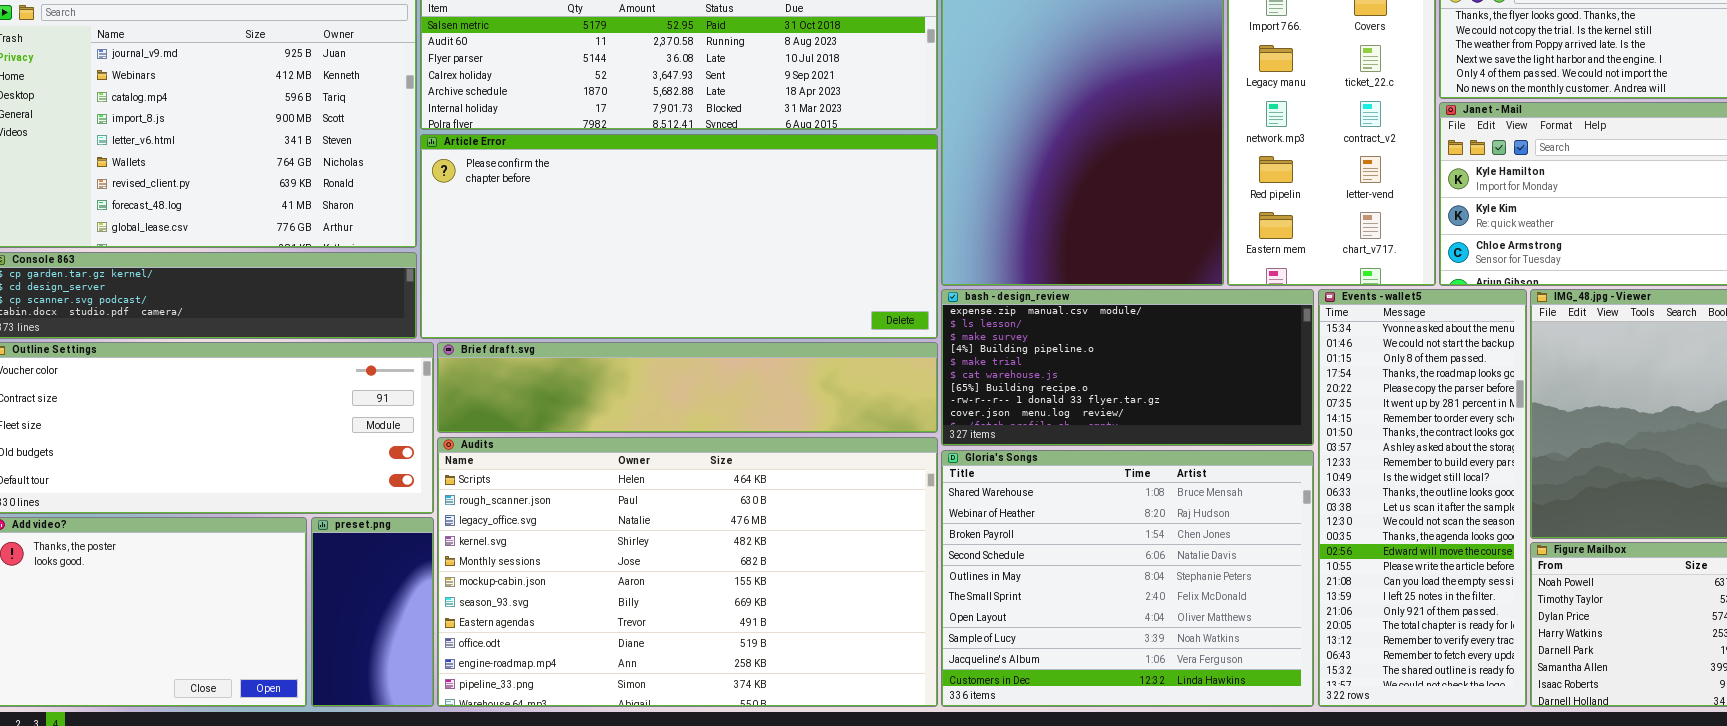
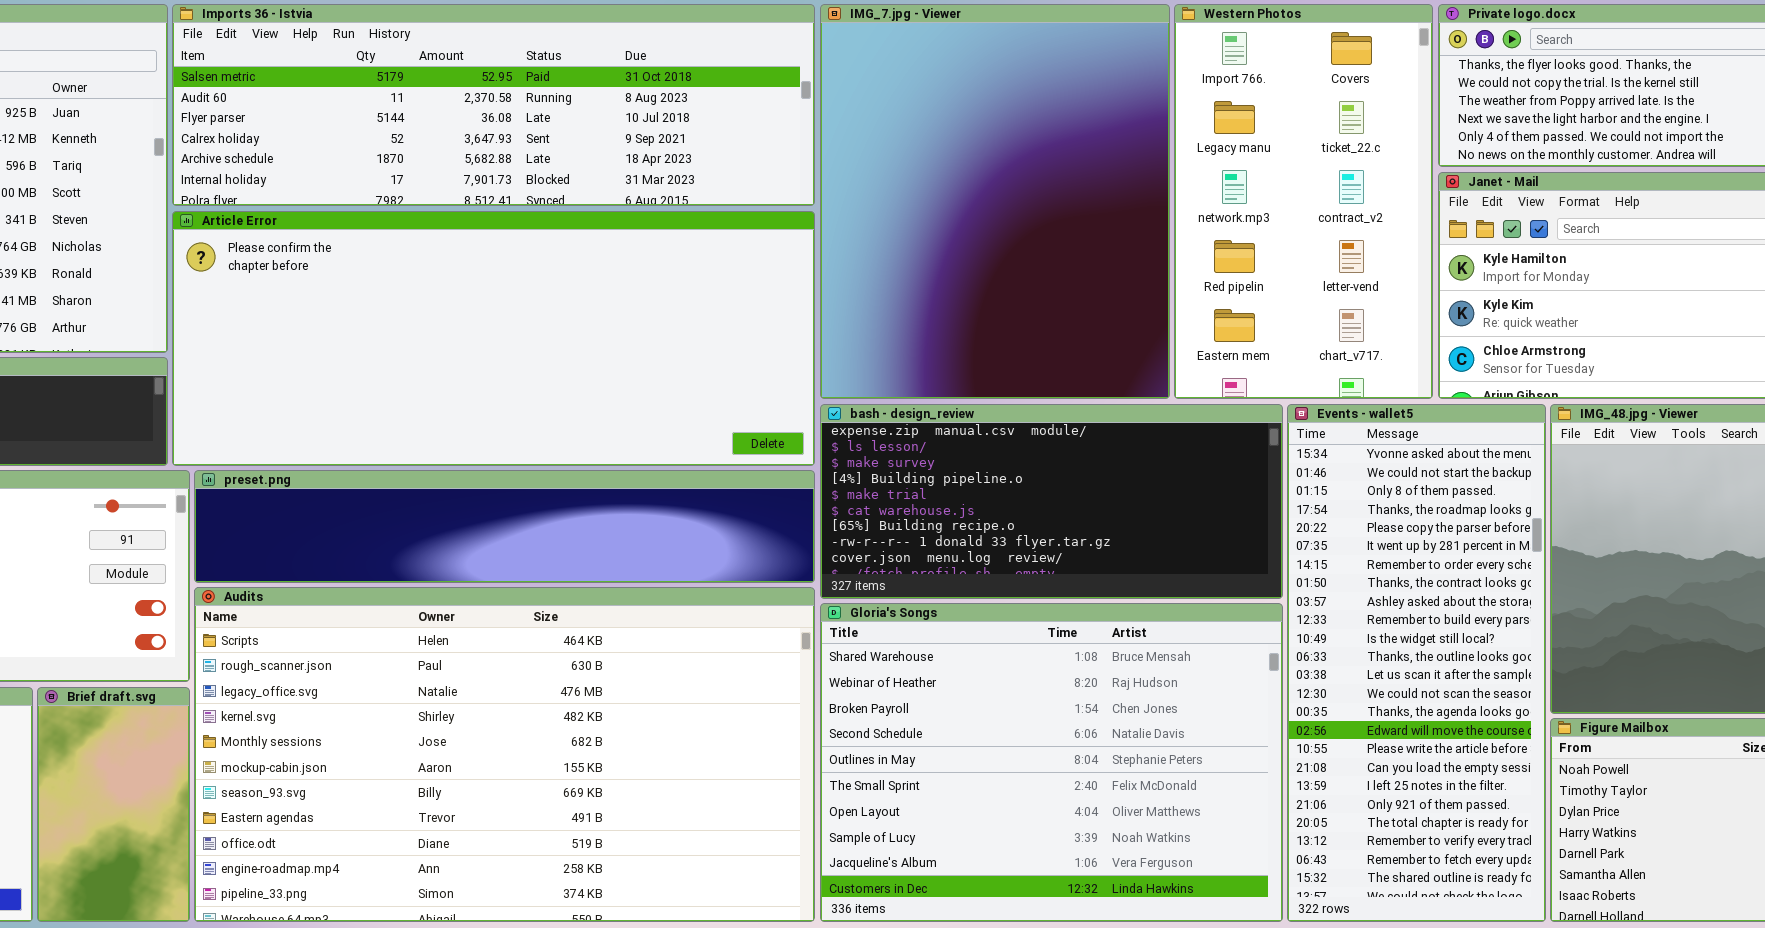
Brief draft.svg: [437,342,938,433] -> [37,687,190,922], moved, resized
preset.png: [311,517,434,707] -> [194,470,815,583], moved, resized

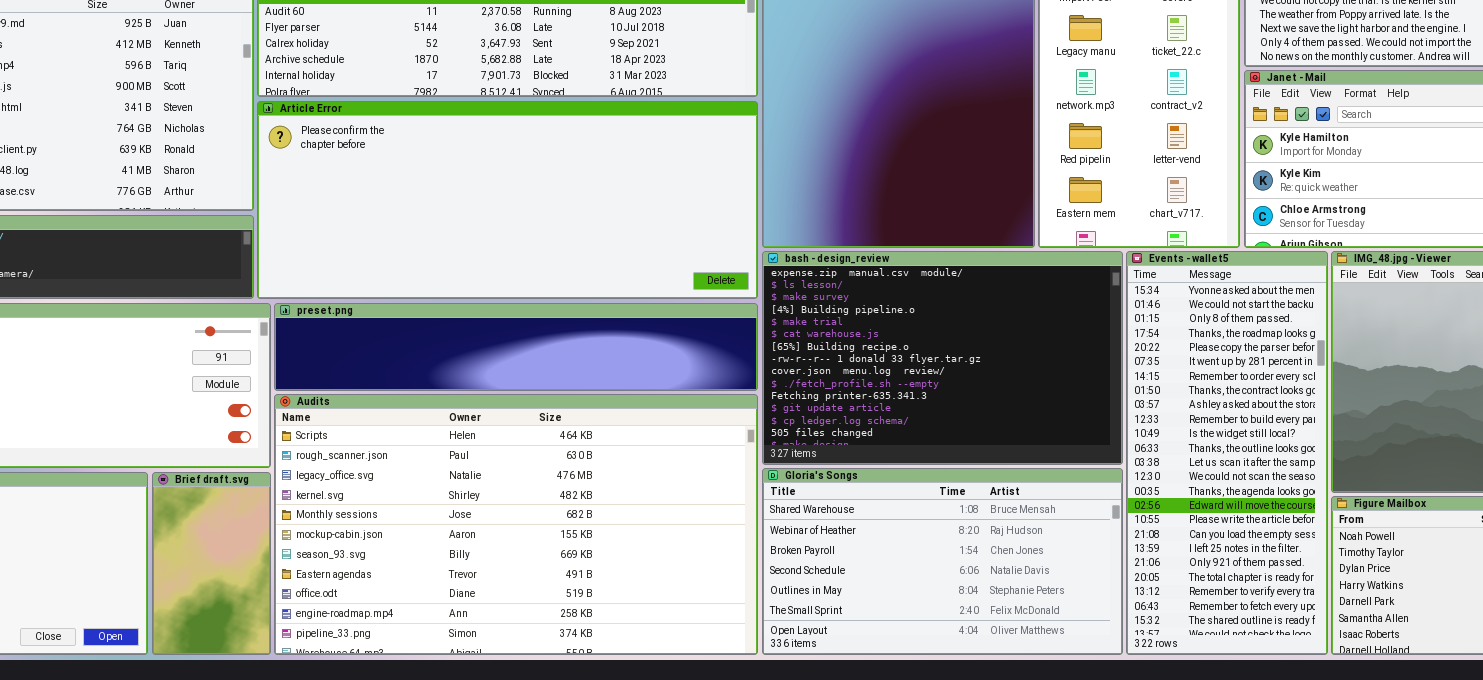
bash - design_review: [820,404,1283,599] -> [762,251,1123,465], resized
Gloria's Songs: [820,603,1283,922] -> [762,468,1123,655], resized

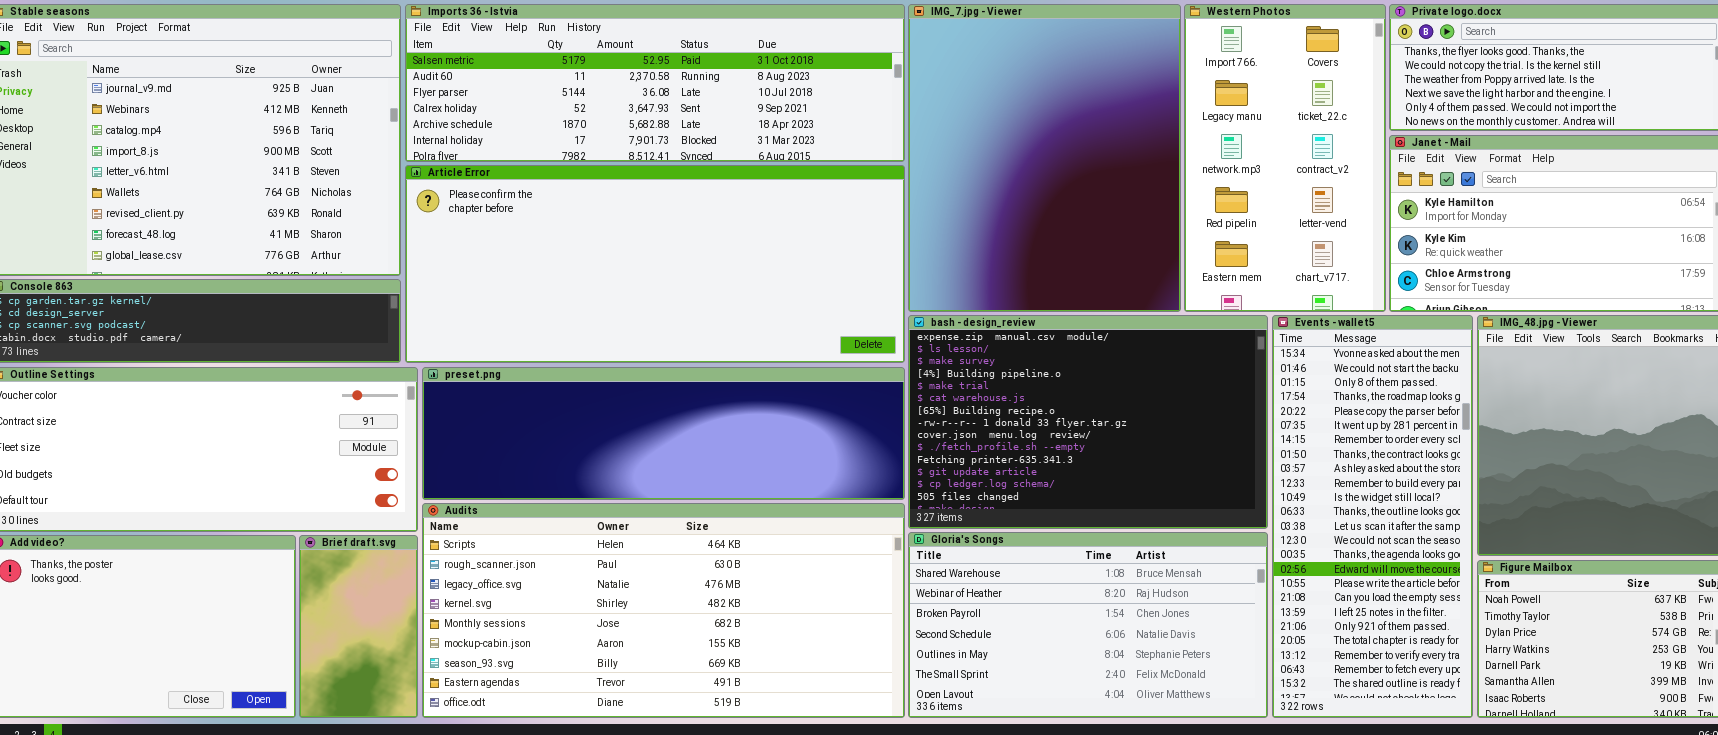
preset.png: [274,303,758,391] -> [422,367,905,500], resized
Audits: [274,394,758,655] -> [422,503,905,718], resized

